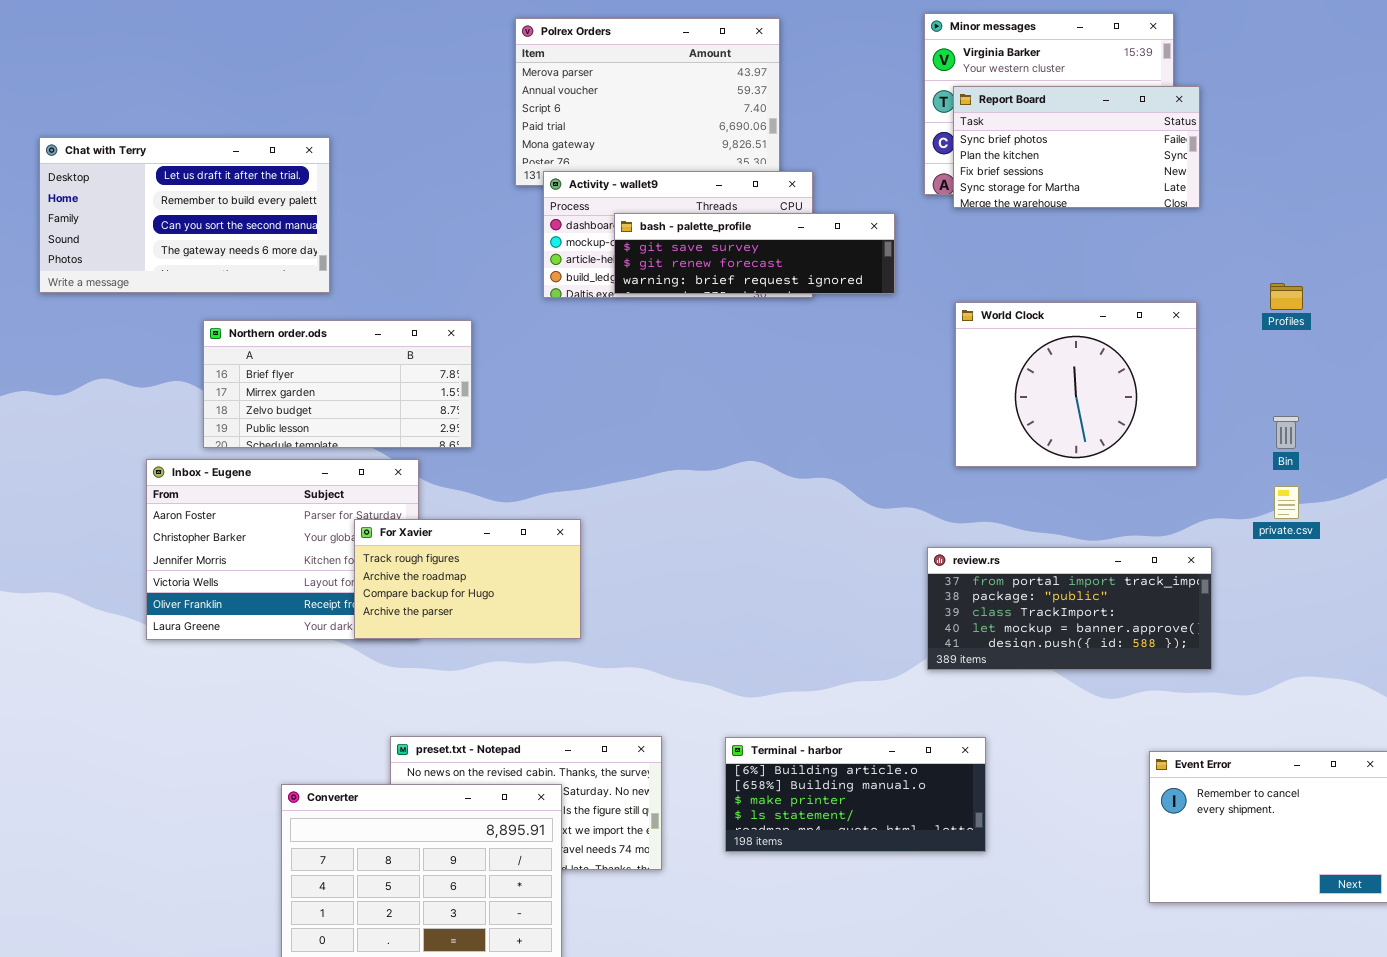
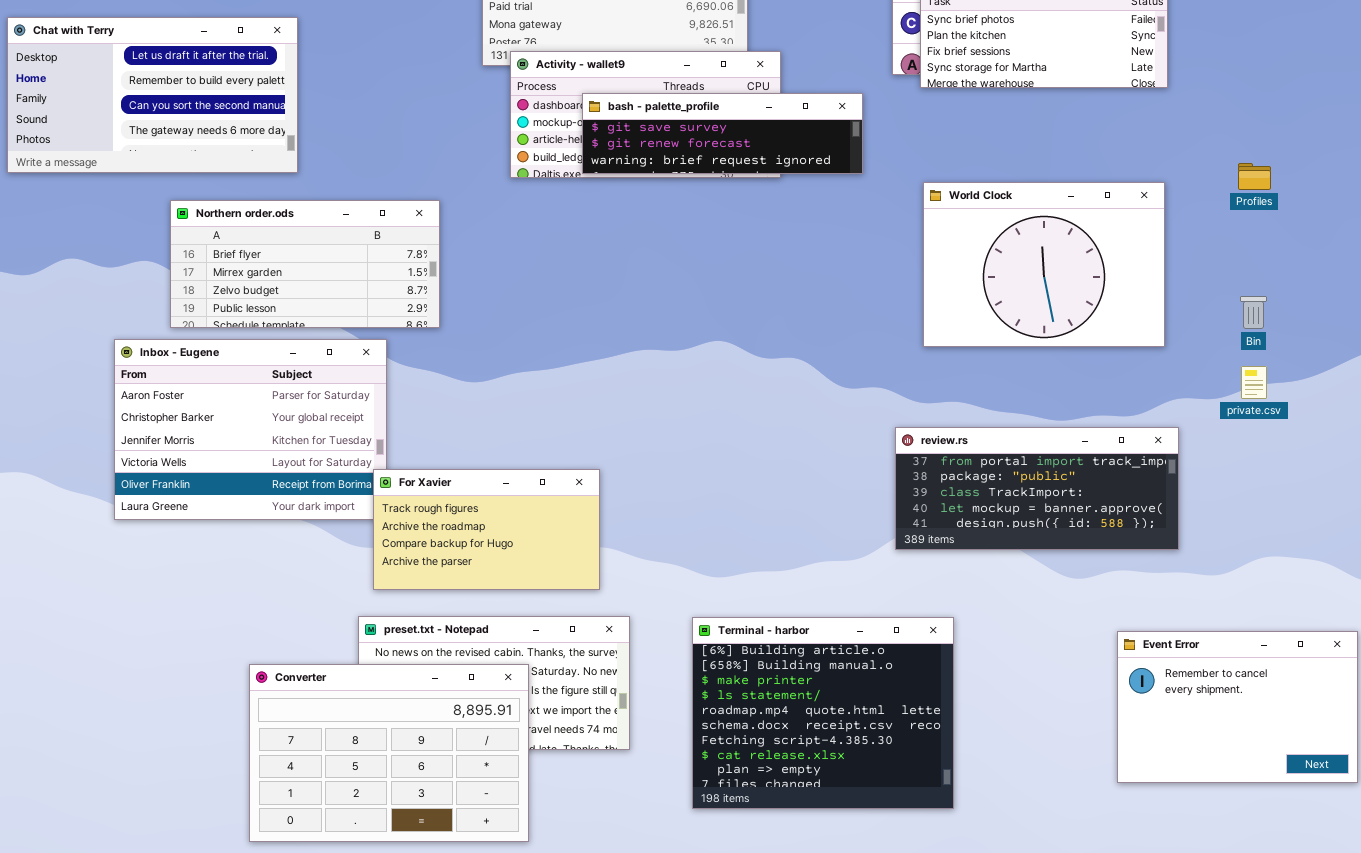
For Xavier: [354,519,581,639] -> [373,469,600,590], moved
Terminal - harbor: [725,737,986,852] -> [692,617,954,809], resized

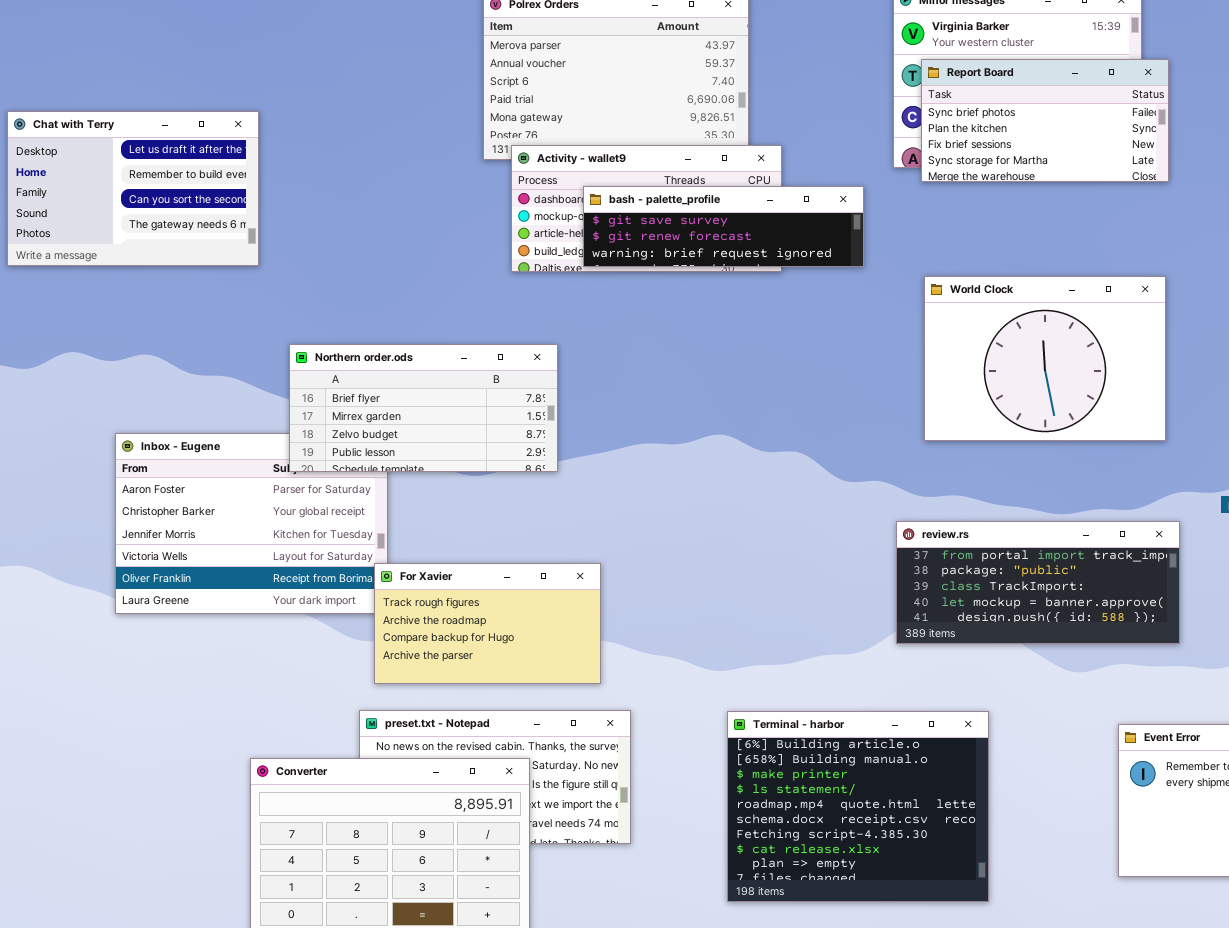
Chat with Terry: [7,17,298,173] -> [7,111,259,266], resized
Northern order.ods: [170,200,440,328] -> [289,344,558,472], moved
Terminal - harbor: [692,617,954,809] -> [727,711,989,902], moved

